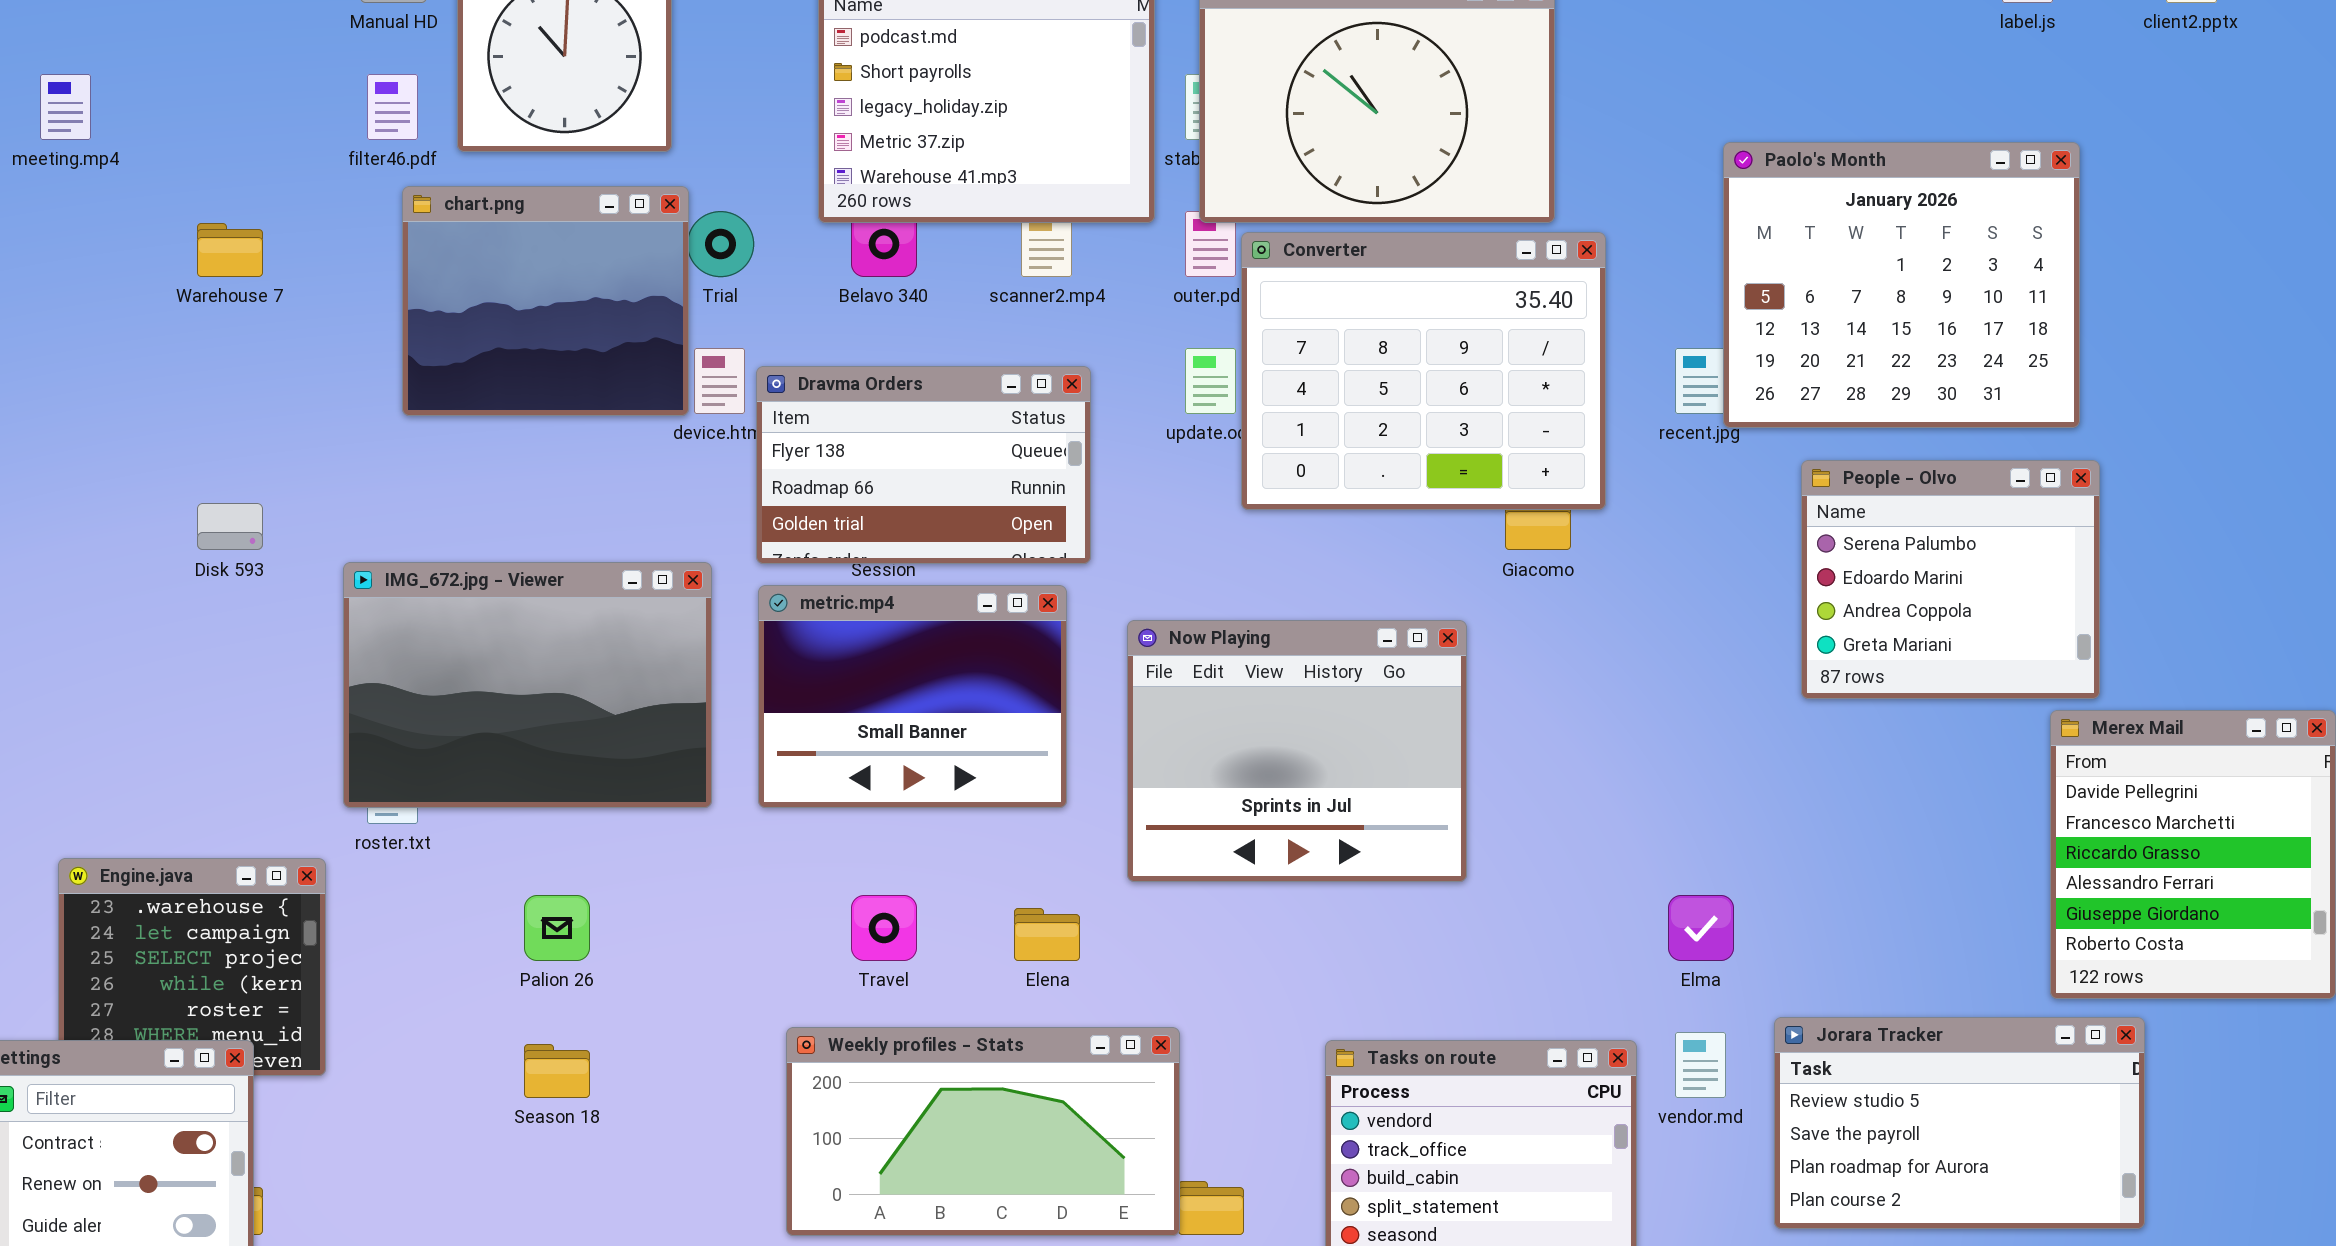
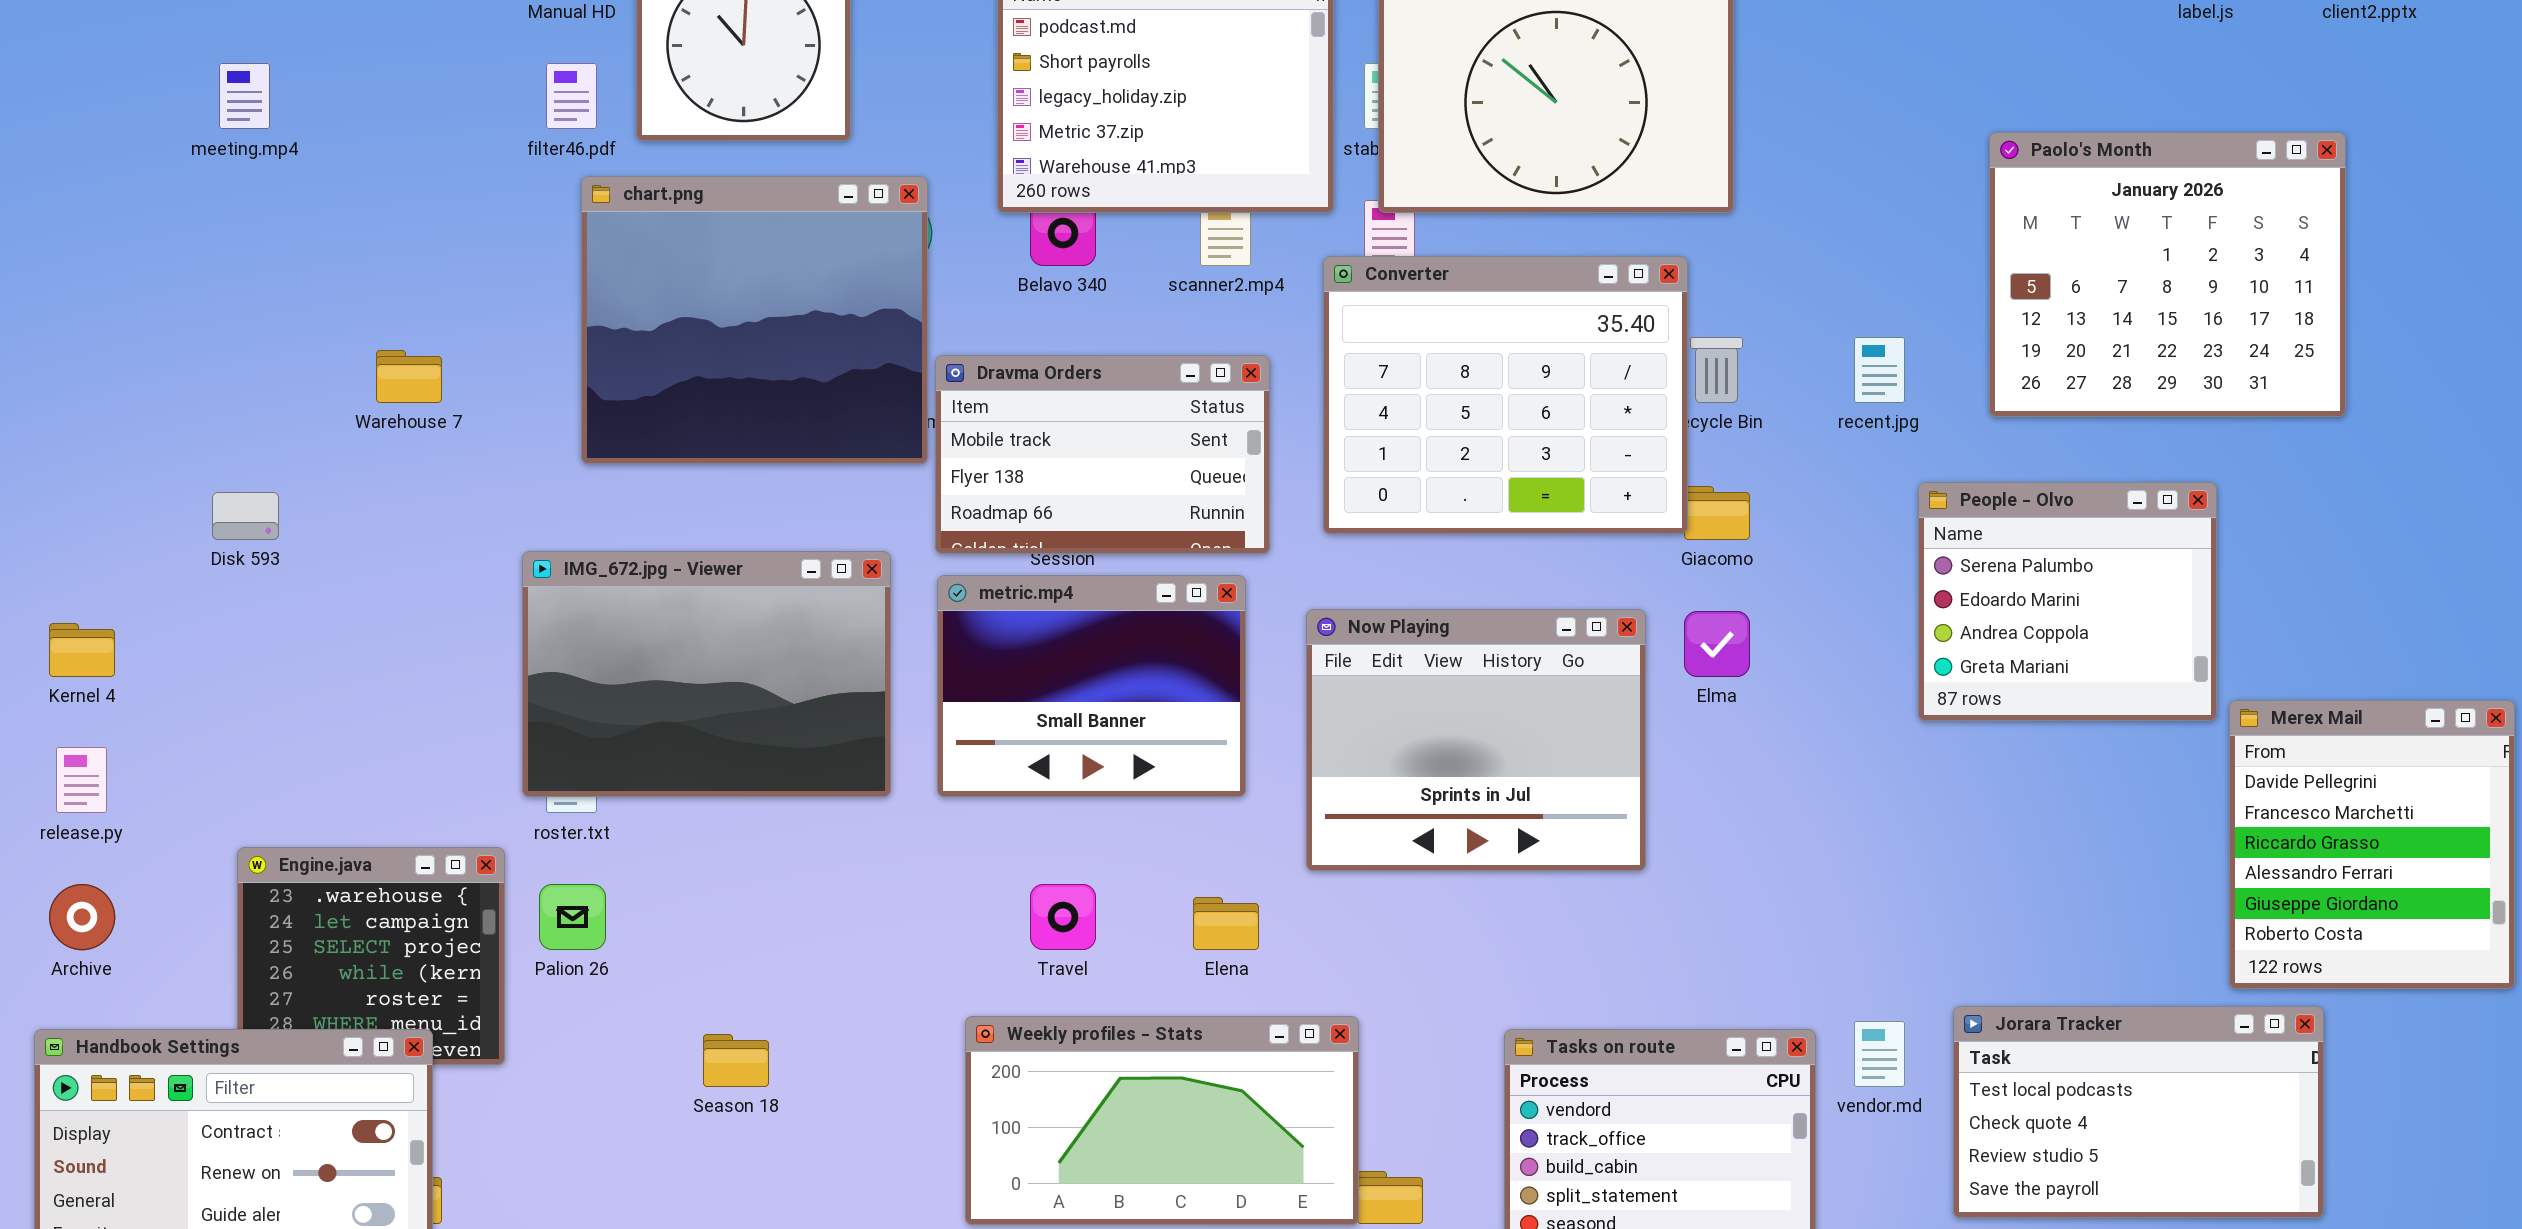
Paolo's Month: [1723,142,2080,428] -> [1989,132,2346,417], moved
chart.png: [402,186,689,416] -> [581,176,928,464], resized
Warehouse 7: [197,223,263,277] -> [376,350,442,403], moved
Converter: [1241,232,1606,510] -> [1323,256,1688,534], moved
Dravma Orders: [756,366,1091,564] -> [935,355,1270,554], scrolled up 1 row
People - Olvo: [1801,460,2100,699] -> [1918,482,2217,721], moved
Disk 593: [197,503,263,550] -> [212,492,279,540], moved
Palion 26: [524,895,590,961] -> [539,884,606,950], moved
Elma: [1668,895,1734,961] -> [1684,611,1750,677], moved
Jorara Tracker: [1774,1017,2145,1229] -> [1953,1006,2324,1218], scrolled up 2 rows

